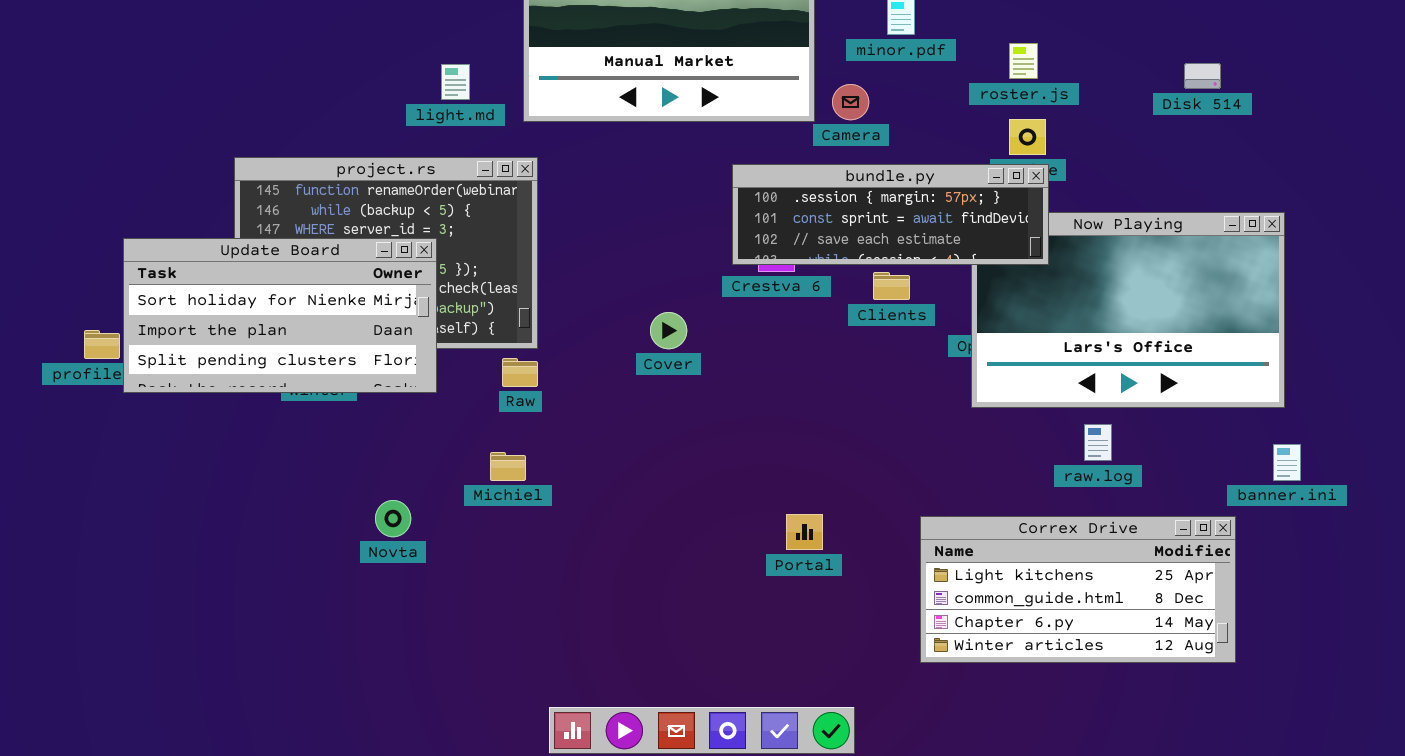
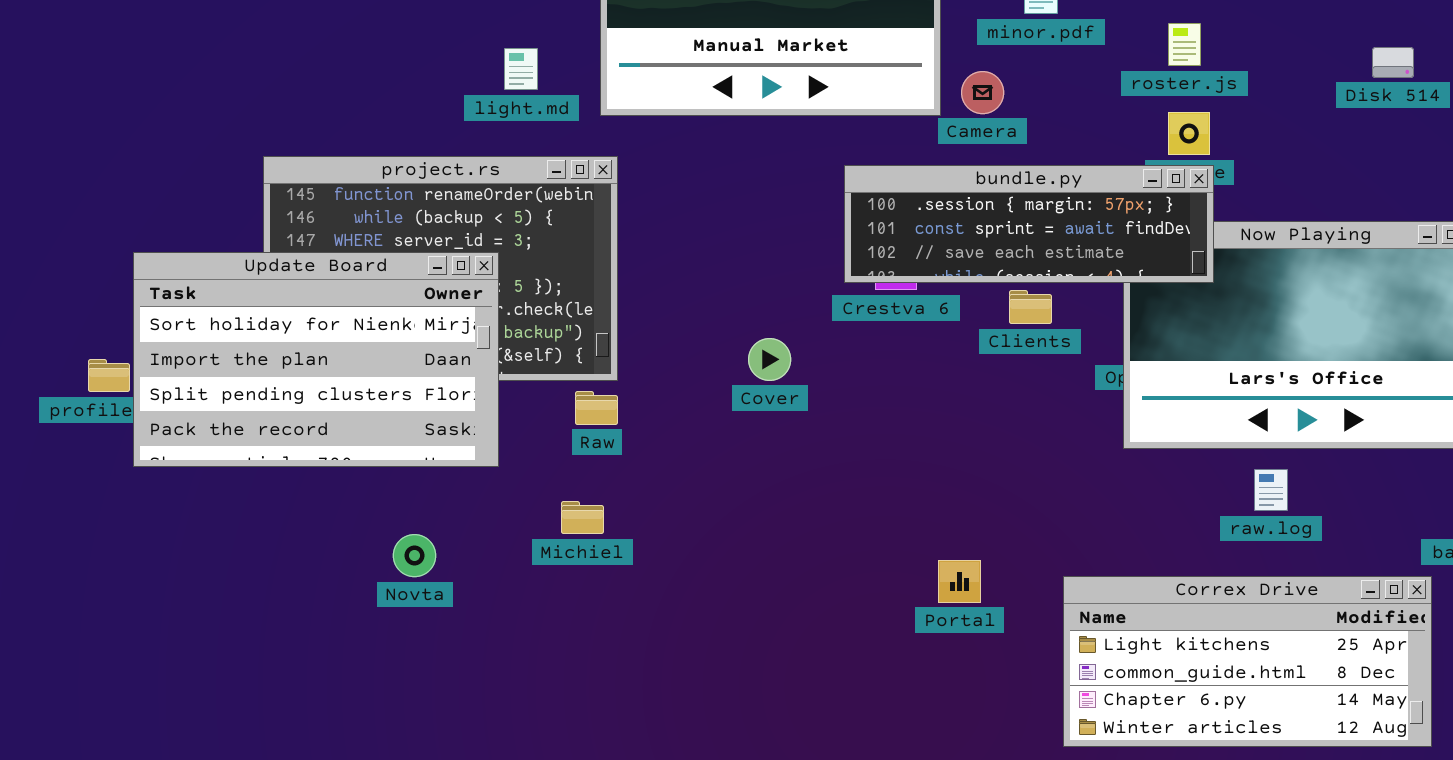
Update Board: [123,238,437,393] -> [133,252,499,467], resized
Novta: [375,500,411,537] -> [393,534,436,577], moved
Portal: [786,514,823,550] -> [938,560,981,603], moved

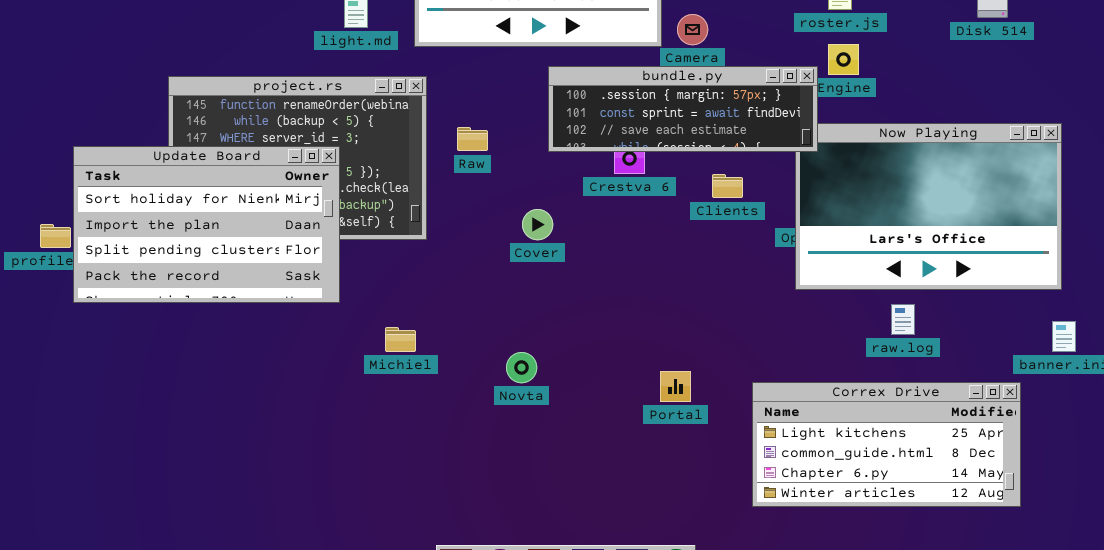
bundle.py: [844,165,1214,283] -> [548,66,818,152], moved
Raw: [575,391,618,425] -> [457,127,488,151], moved
Novta: [393,534,436,577] -> [506,352,537,383], moved

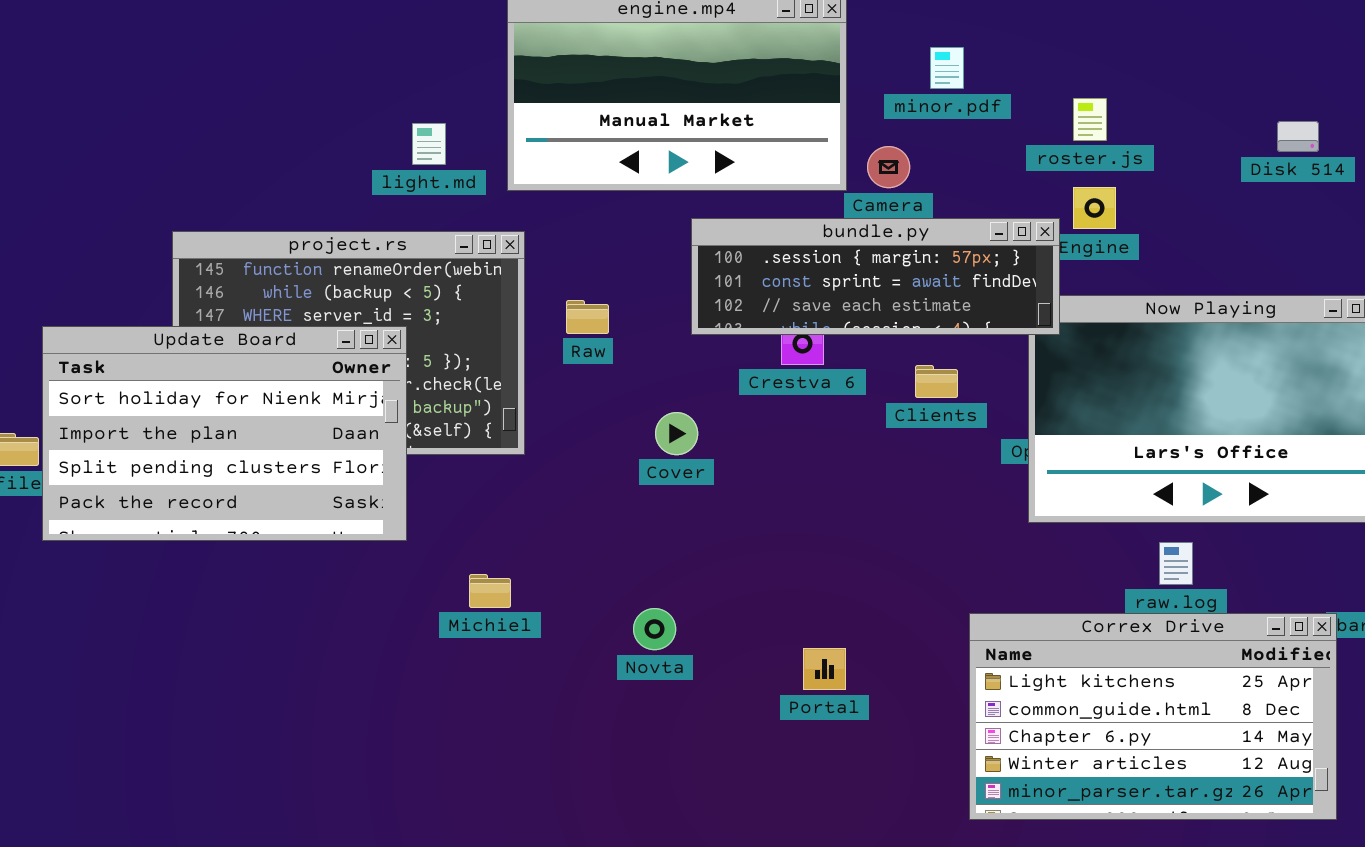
Portal: [660,371,691,402] -> [803,648,846,690], moved
Correx Drive: [752,382,1021,507] -> [969,613,1337,820], resized

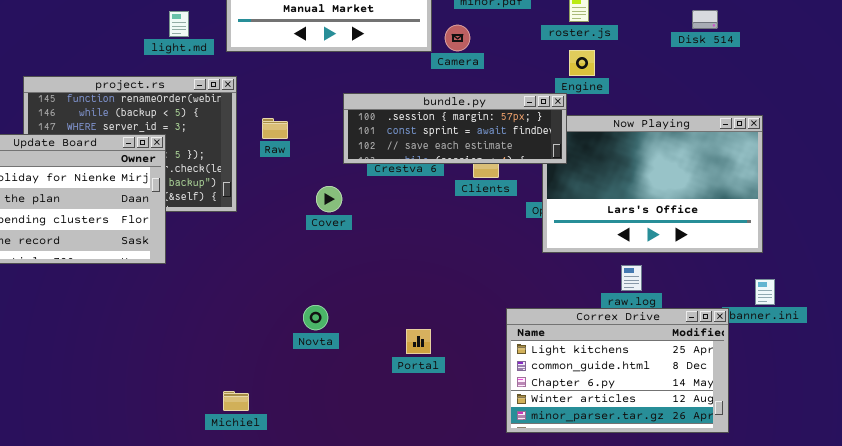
bundle.py: [691,218,1060,335] -> [343,93,567,164], moved
Michiel: [469,574,511,608] -> [223,391,249,411], moved

